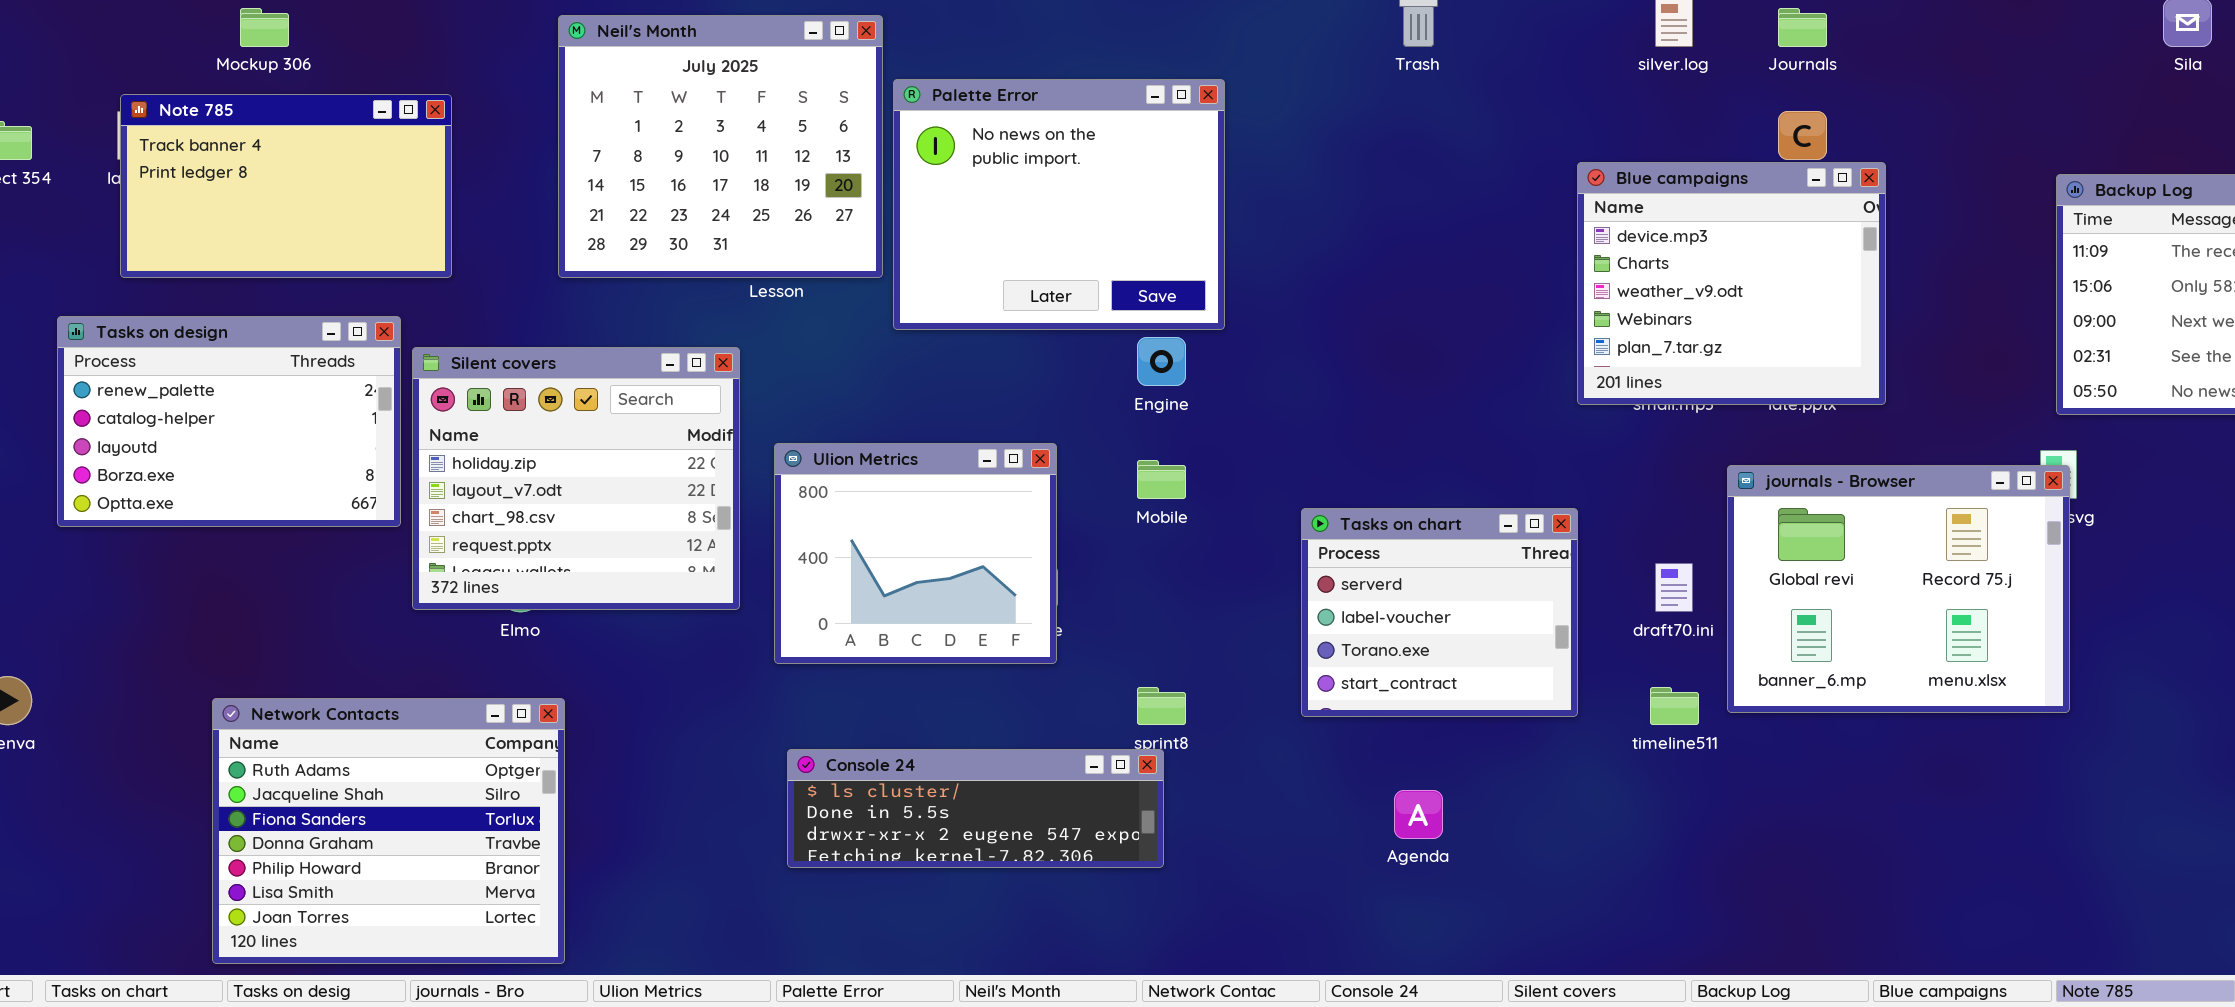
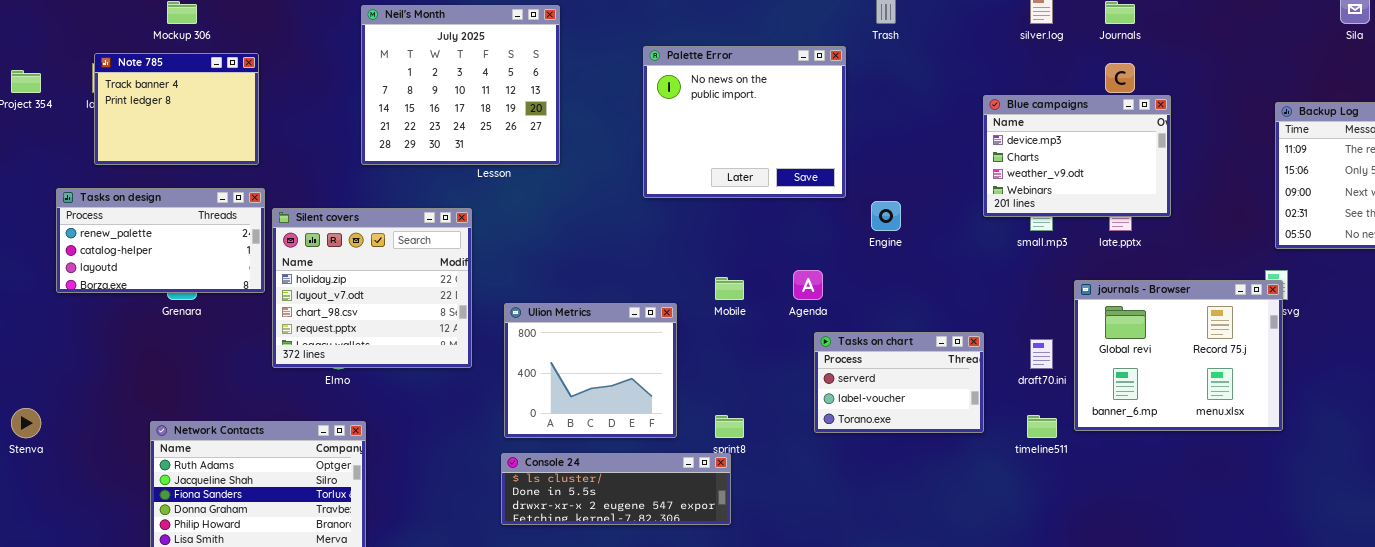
Palette Error: [893,79,1225,330] -> [643,46,846,198], moved
Note 785: [120,94,452,278] -> [94,53,259,165], resized
Blue campaigns: [1577,162,1886,405] -> [983,95,1171,217], resized
Tasks on design: [57,316,401,527] -> [56,188,265,293], resized
Engine: [1137,337,1186,386] -> [871,201,901,231], moved
Ulion Metrics: [774,443,1057,664] -> [504,303,677,438], moved
Tasks on chart: [1301,508,1578,717] -> [814,332,984,433], resized
Agenda: [1394,790,1443,839] -> [793,270,823,300], moved

